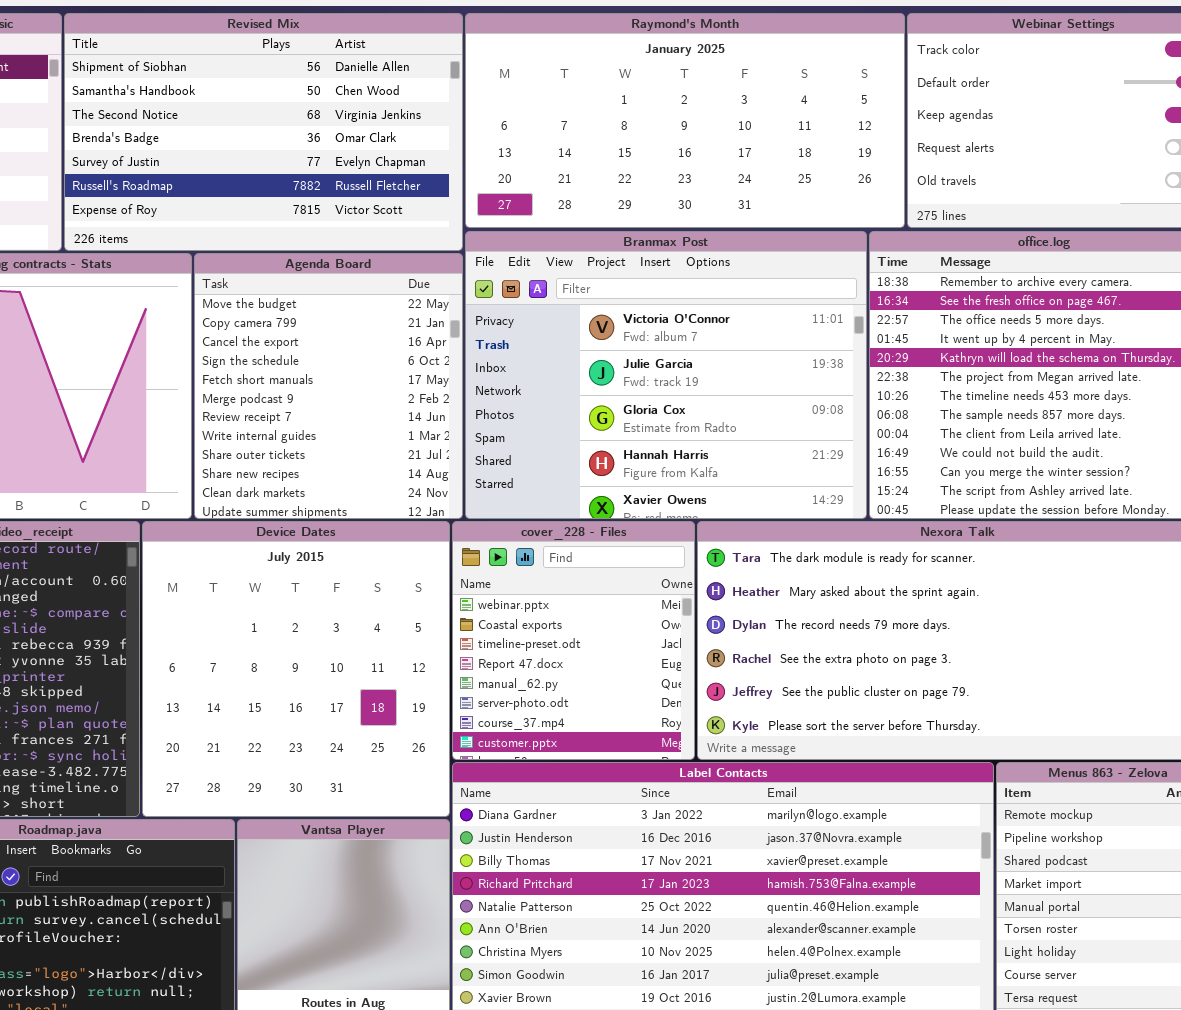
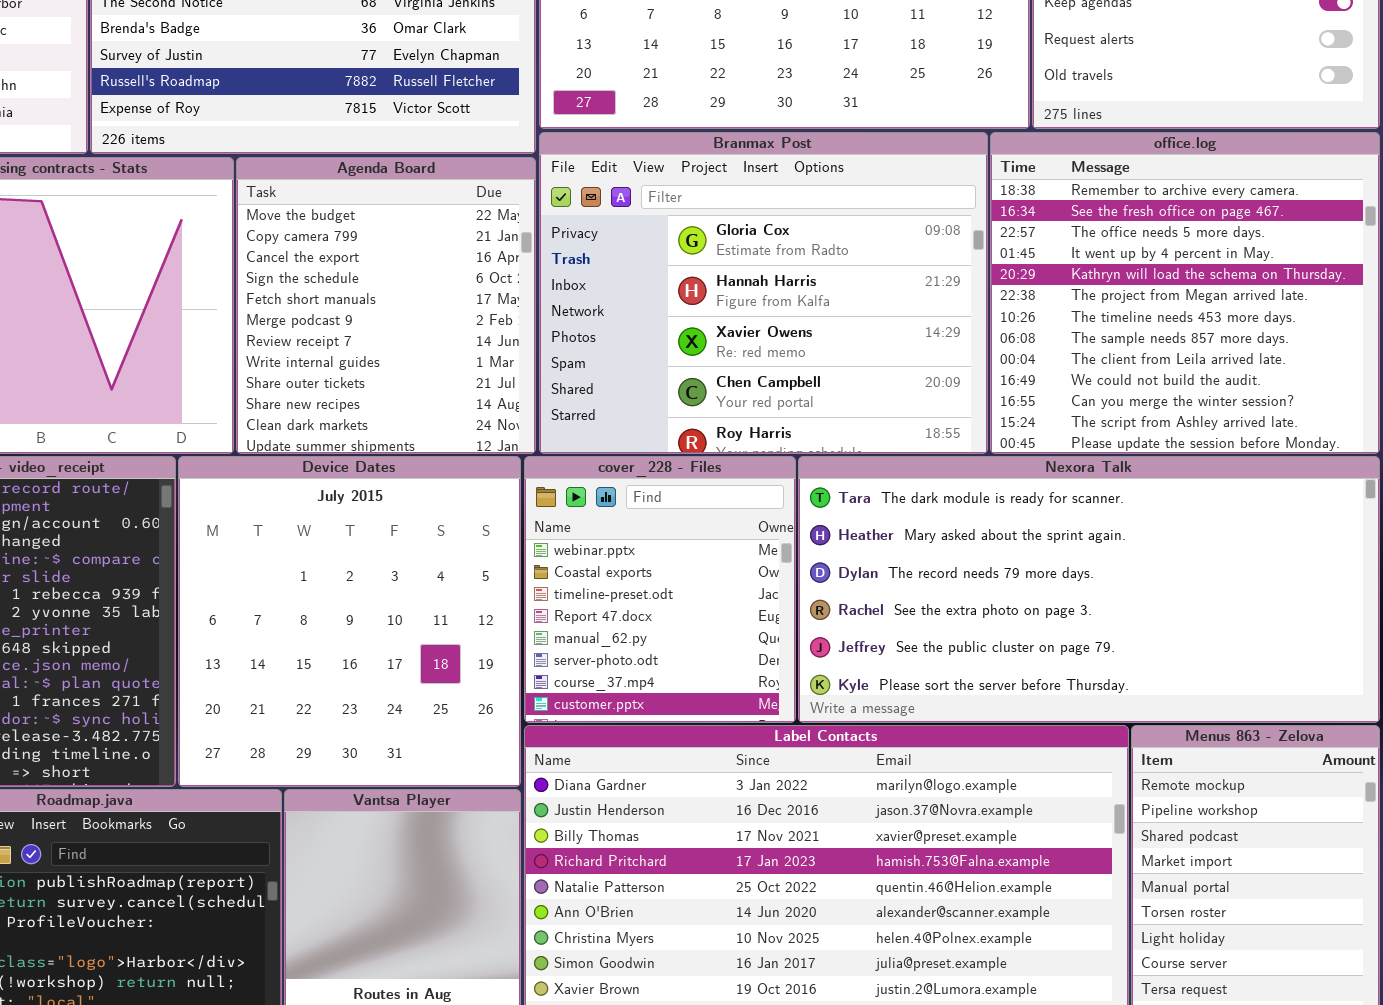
Branmax Post: [465,231,867,519] -> [539,132,988,454], scrolled down 2 rows

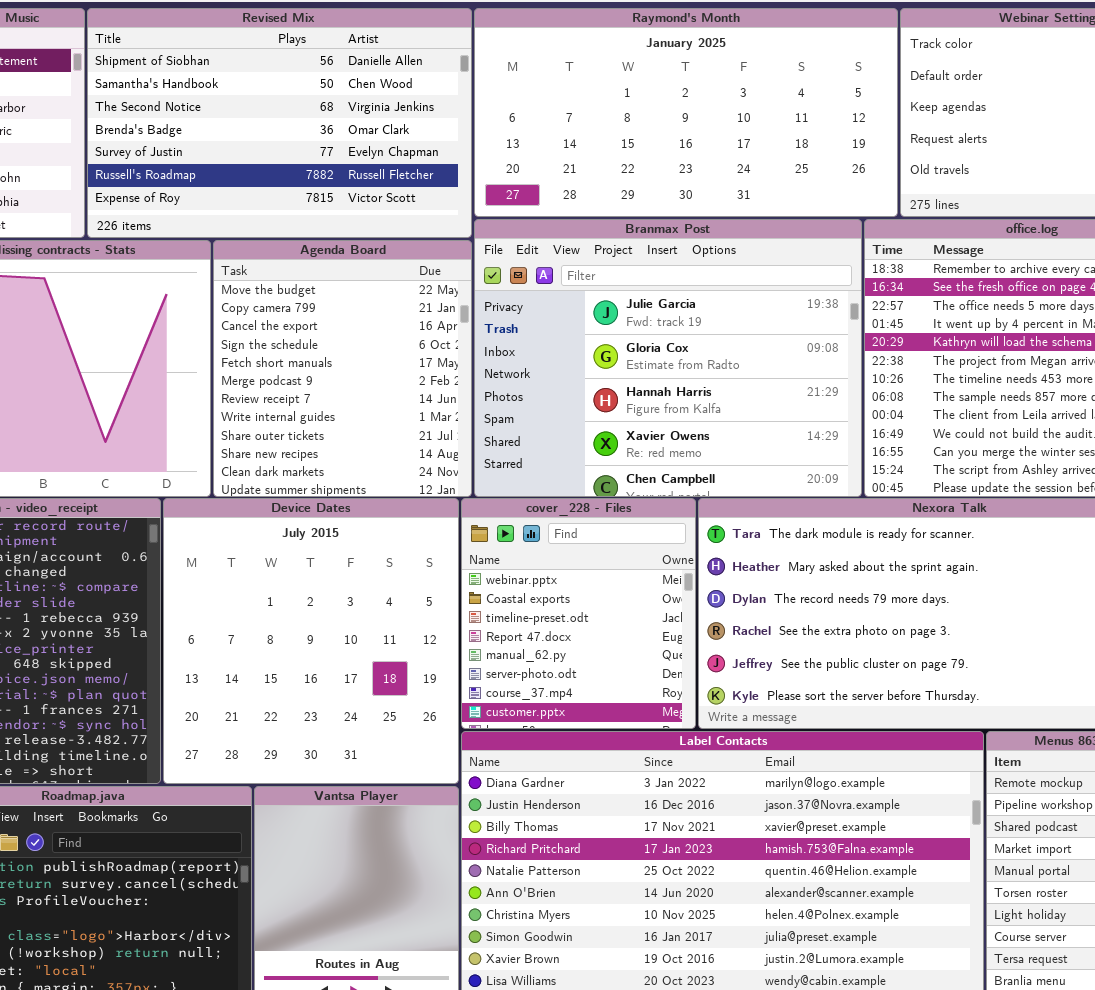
Branmax Post: [539,132,988,454] -> [474,219,862,497], scrolled up 1 row

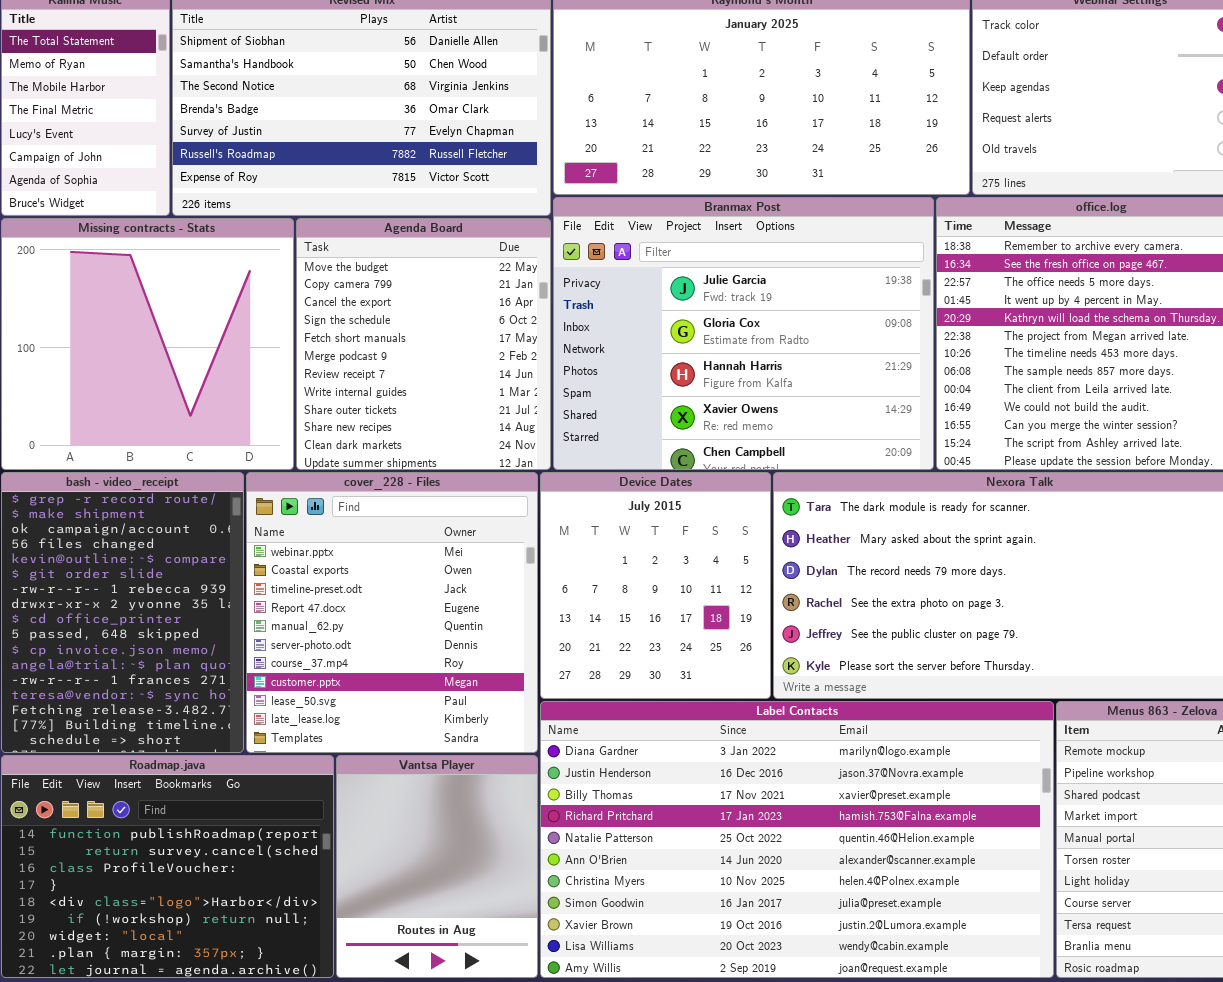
Device Dates: [163,498,459,784] -> [540,472,771,699], moved, resized
cover_228 - Files: [461,498,696,729] -> [246,472,538,753], moved, resized

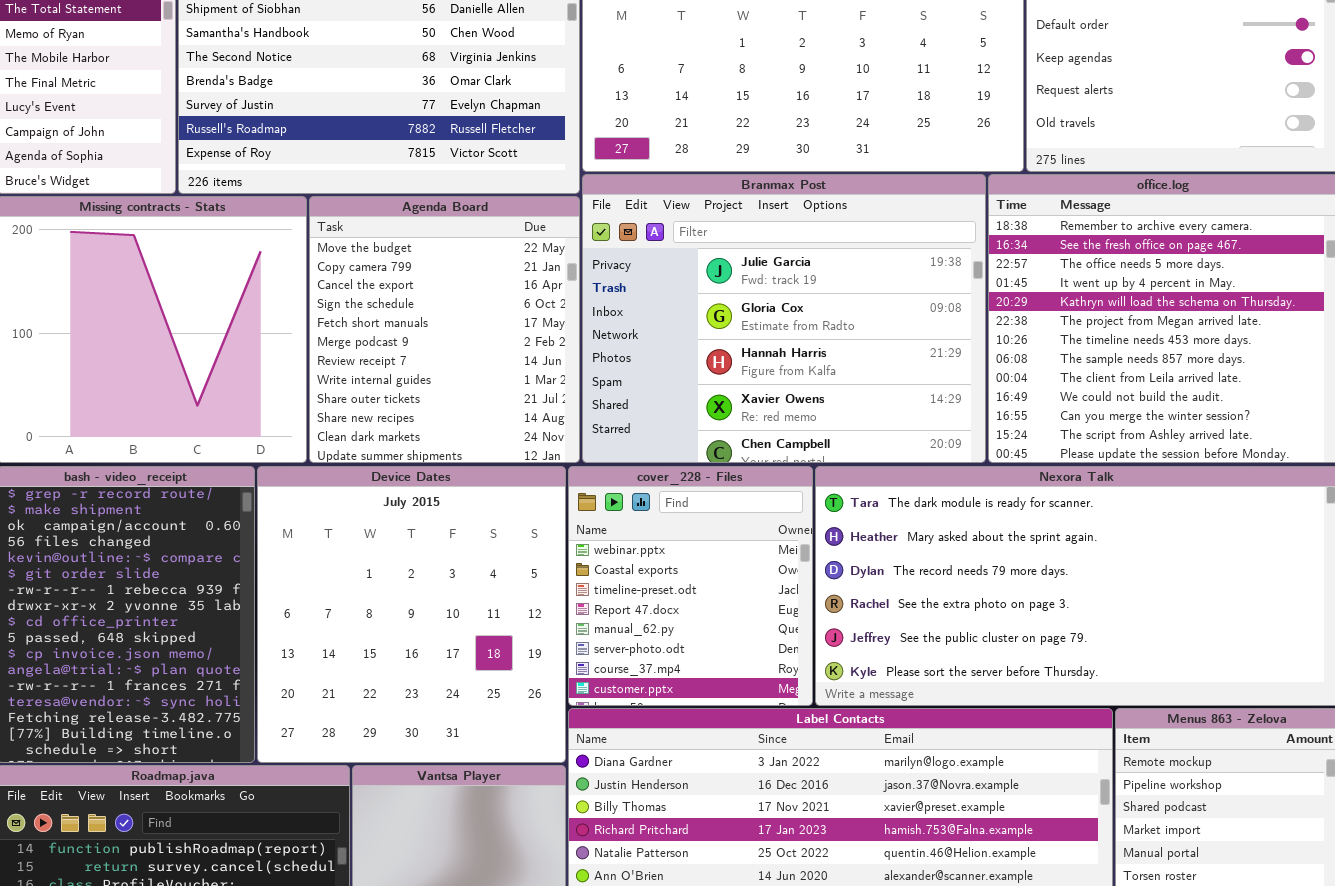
cover_228 - Files: [246,472,538,753] -> [568,466,813,706], moved, resized
Device Dates: [540,472,771,699] -> [257,466,566,763], moved, resized

